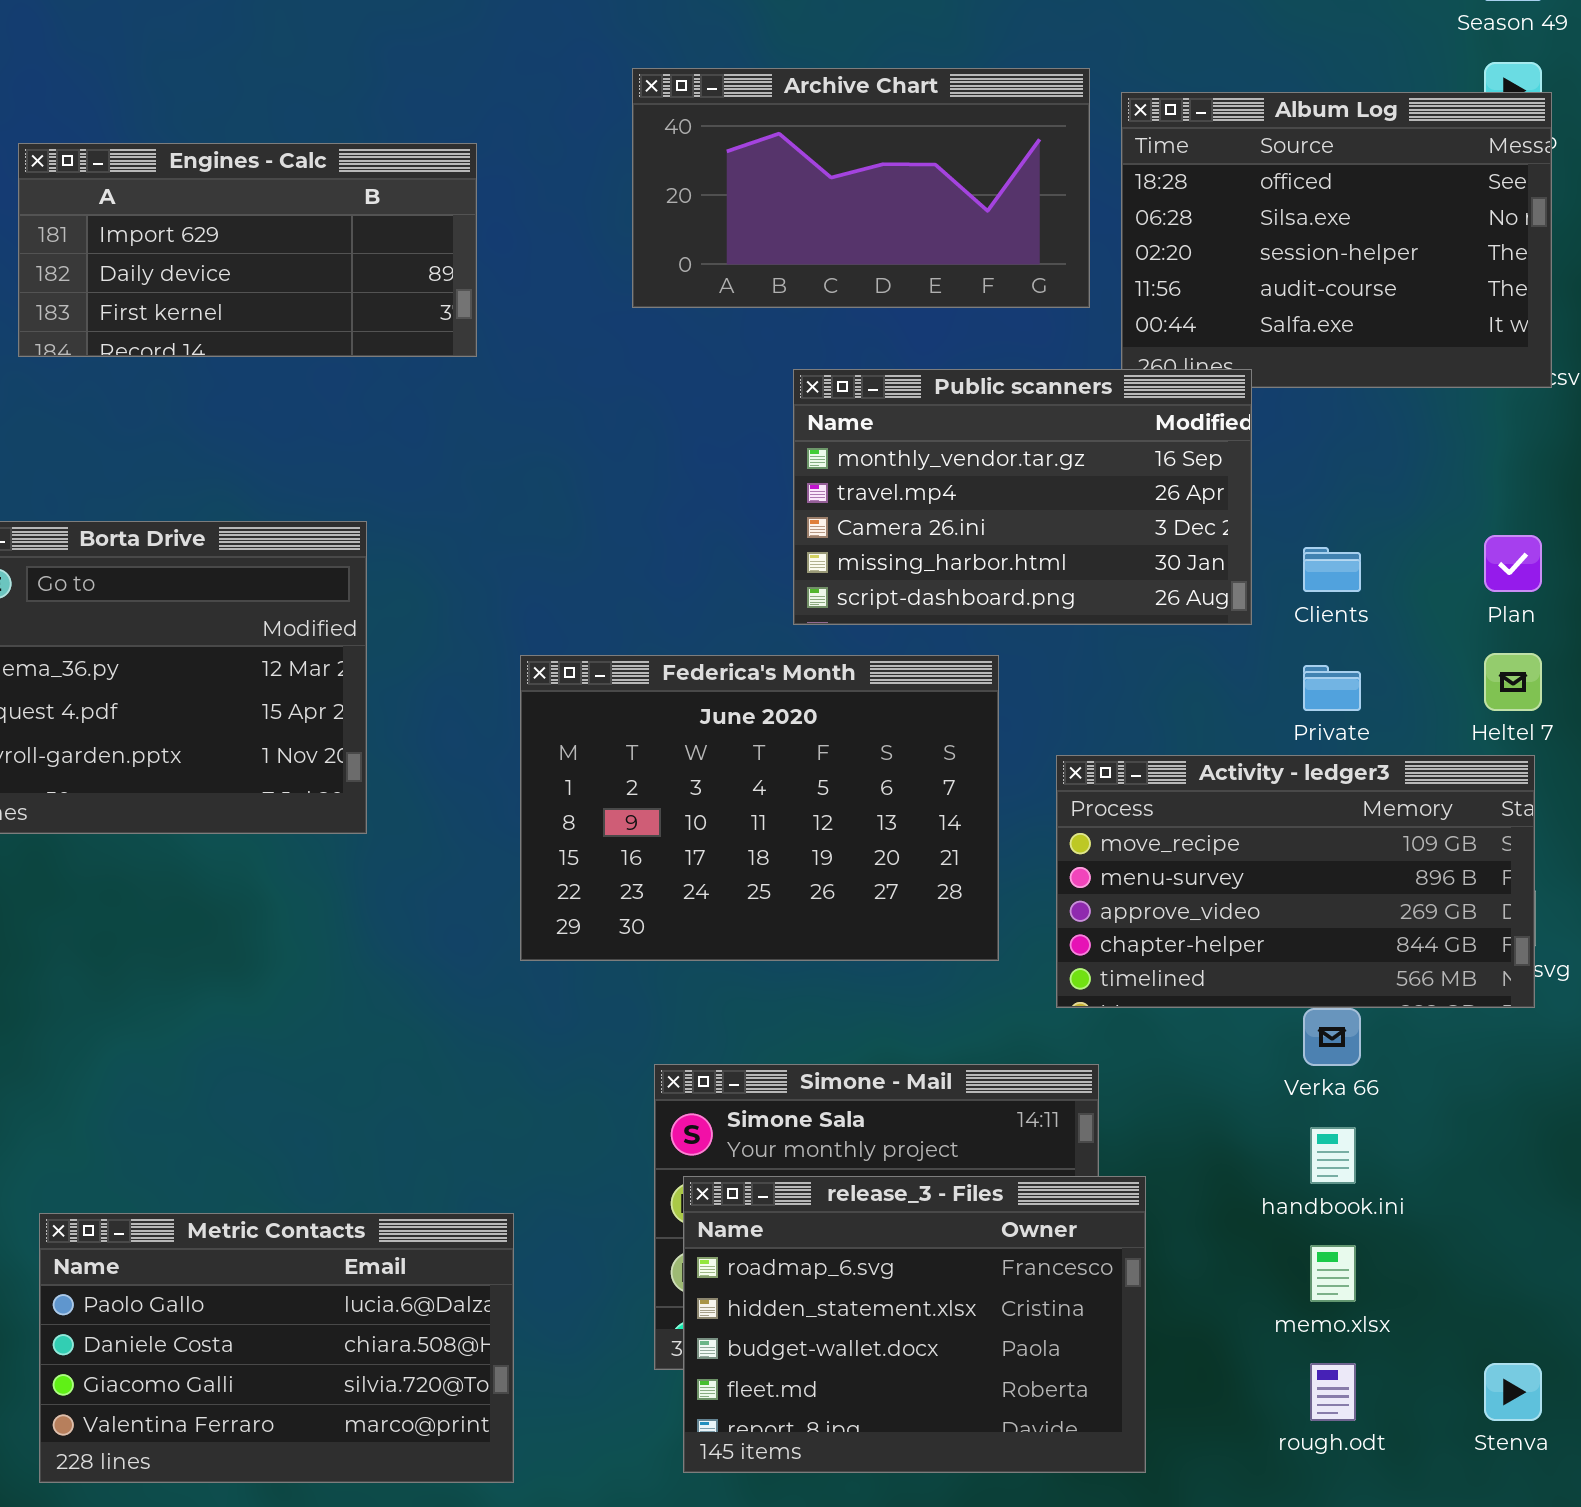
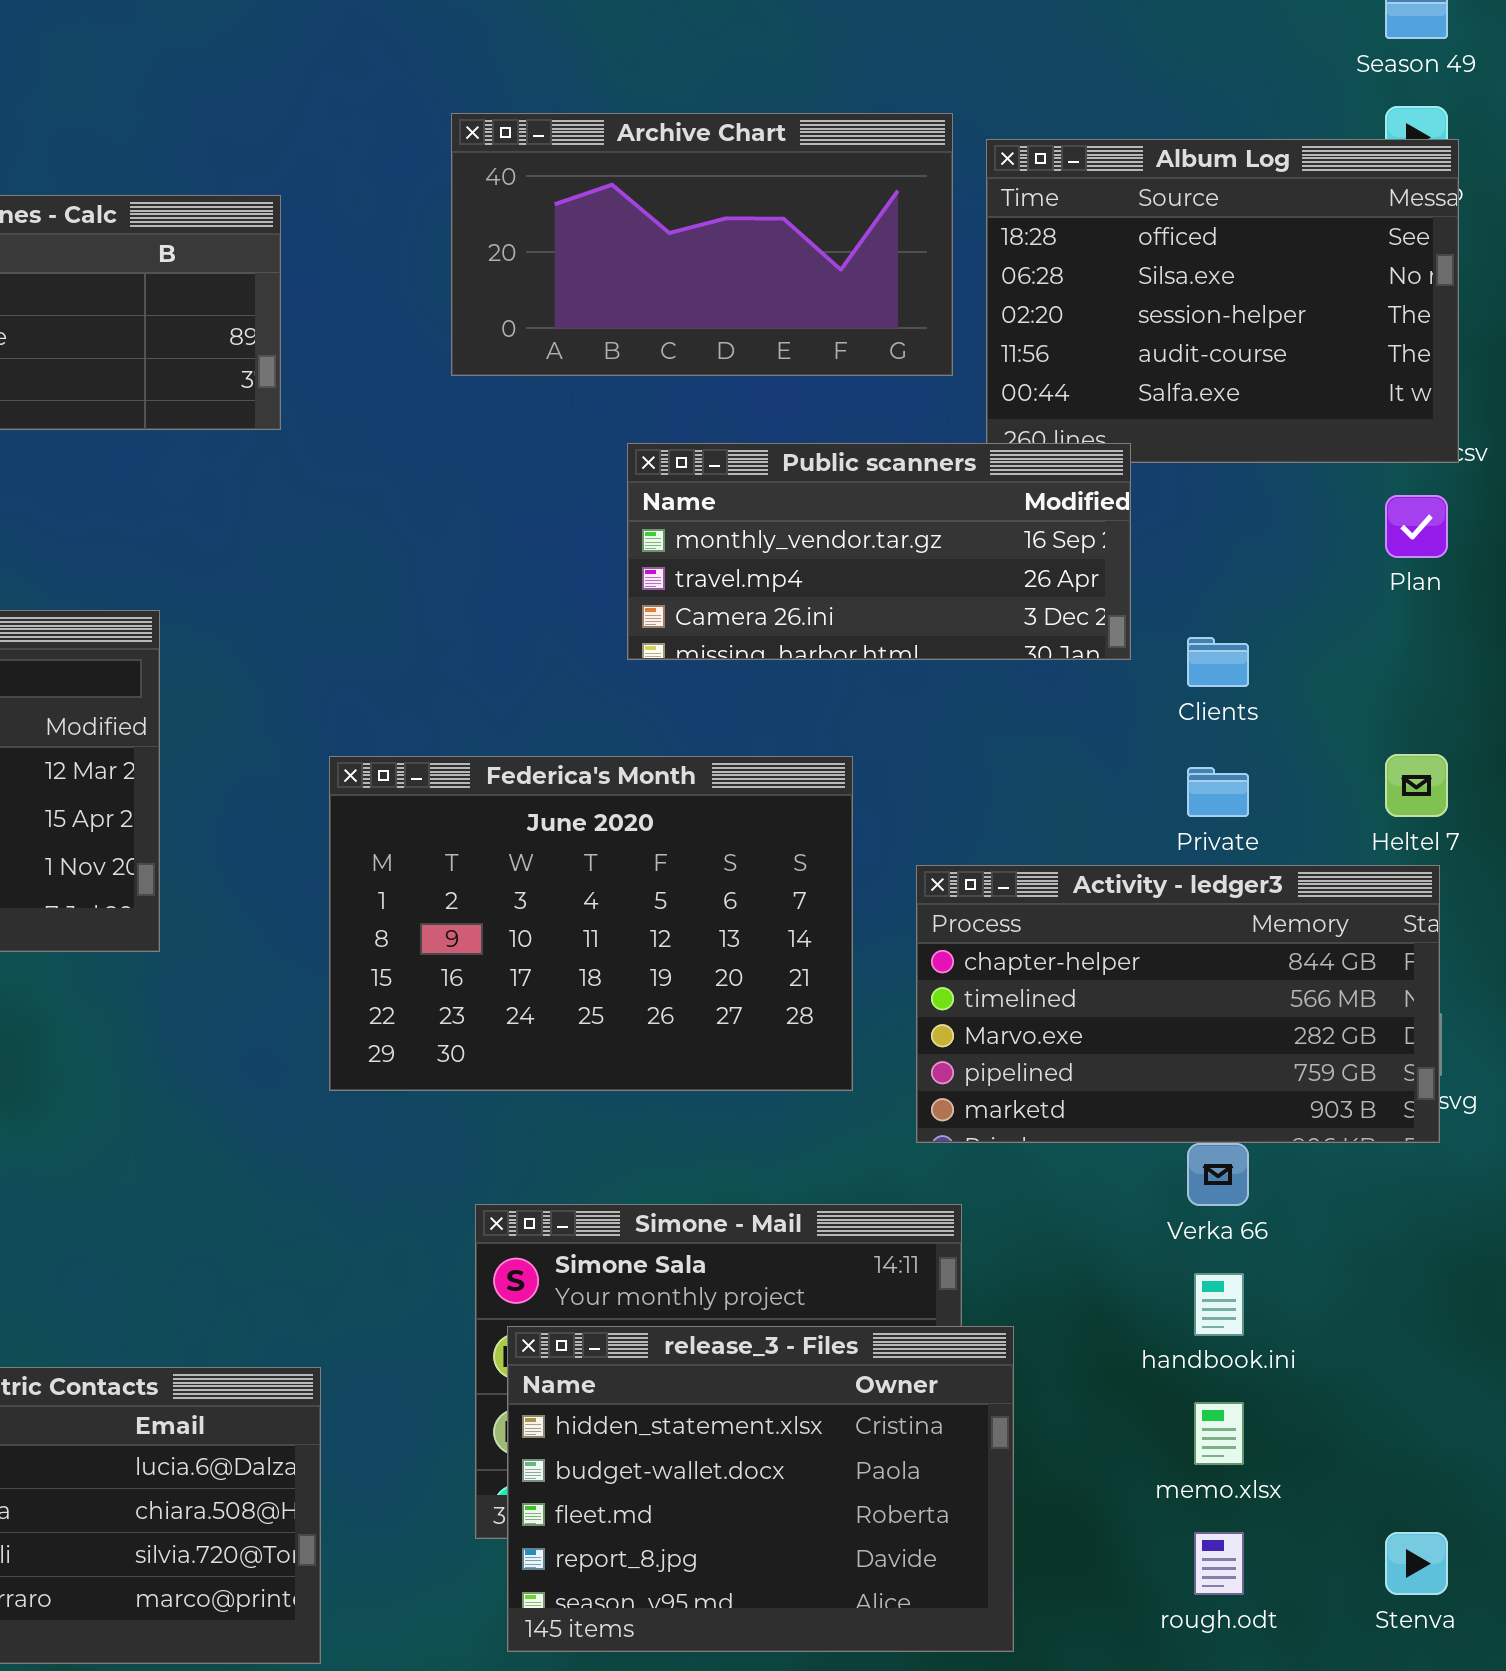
Public scanners: [793,369,1252,625] -> [627,443,1131,660], resized
Plan: [1484,535,1542,592] -> [1385,495,1448,558], moved
Activity - ledger3: [1056,755,1535,1008] -> [916,865,1440,1143], scrolled down 3 rows
release_3 - Files: [683,1176,1146,1473] -> [507,1326,1014,1652], scrolled down 1 row

